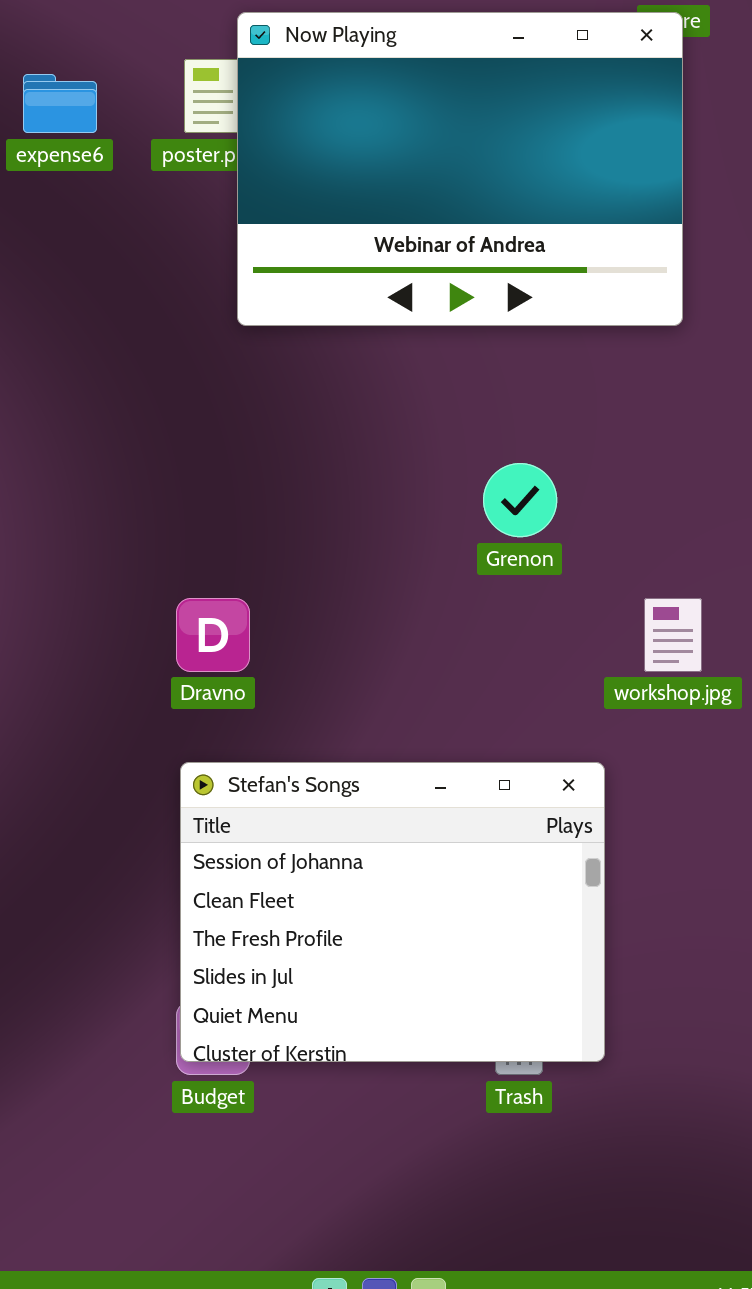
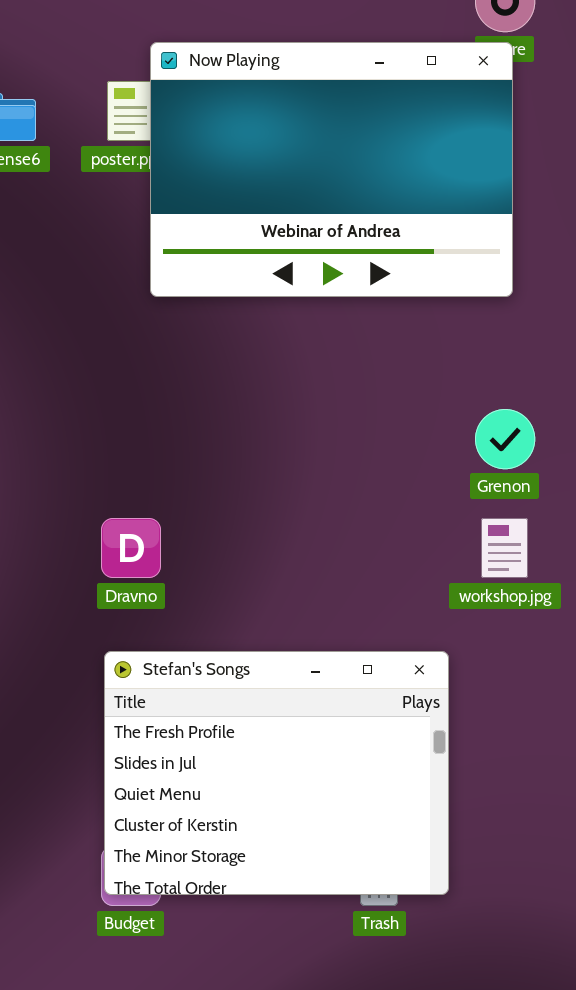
Grenon: [483,463,557,537] -> [475,409,535,469], moved
Stefan's Songs: [180,762,605,1062] -> [104,651,449,895], scrolled down 2 rows

